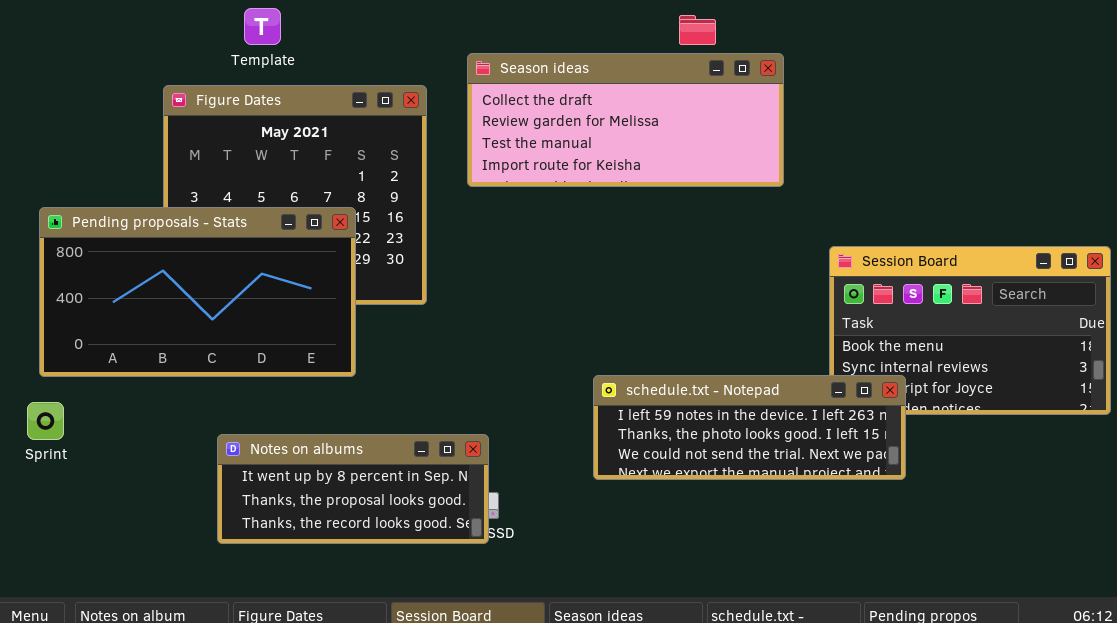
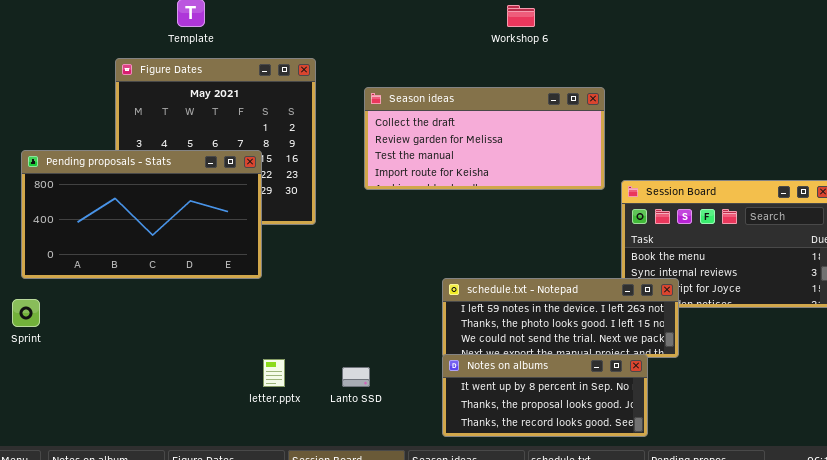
Season ideas: [467,53,784,187] -> [364,87,605,190], moved
Notes on albums: [217,434,489,544] -> [442,354,648,437], moved

